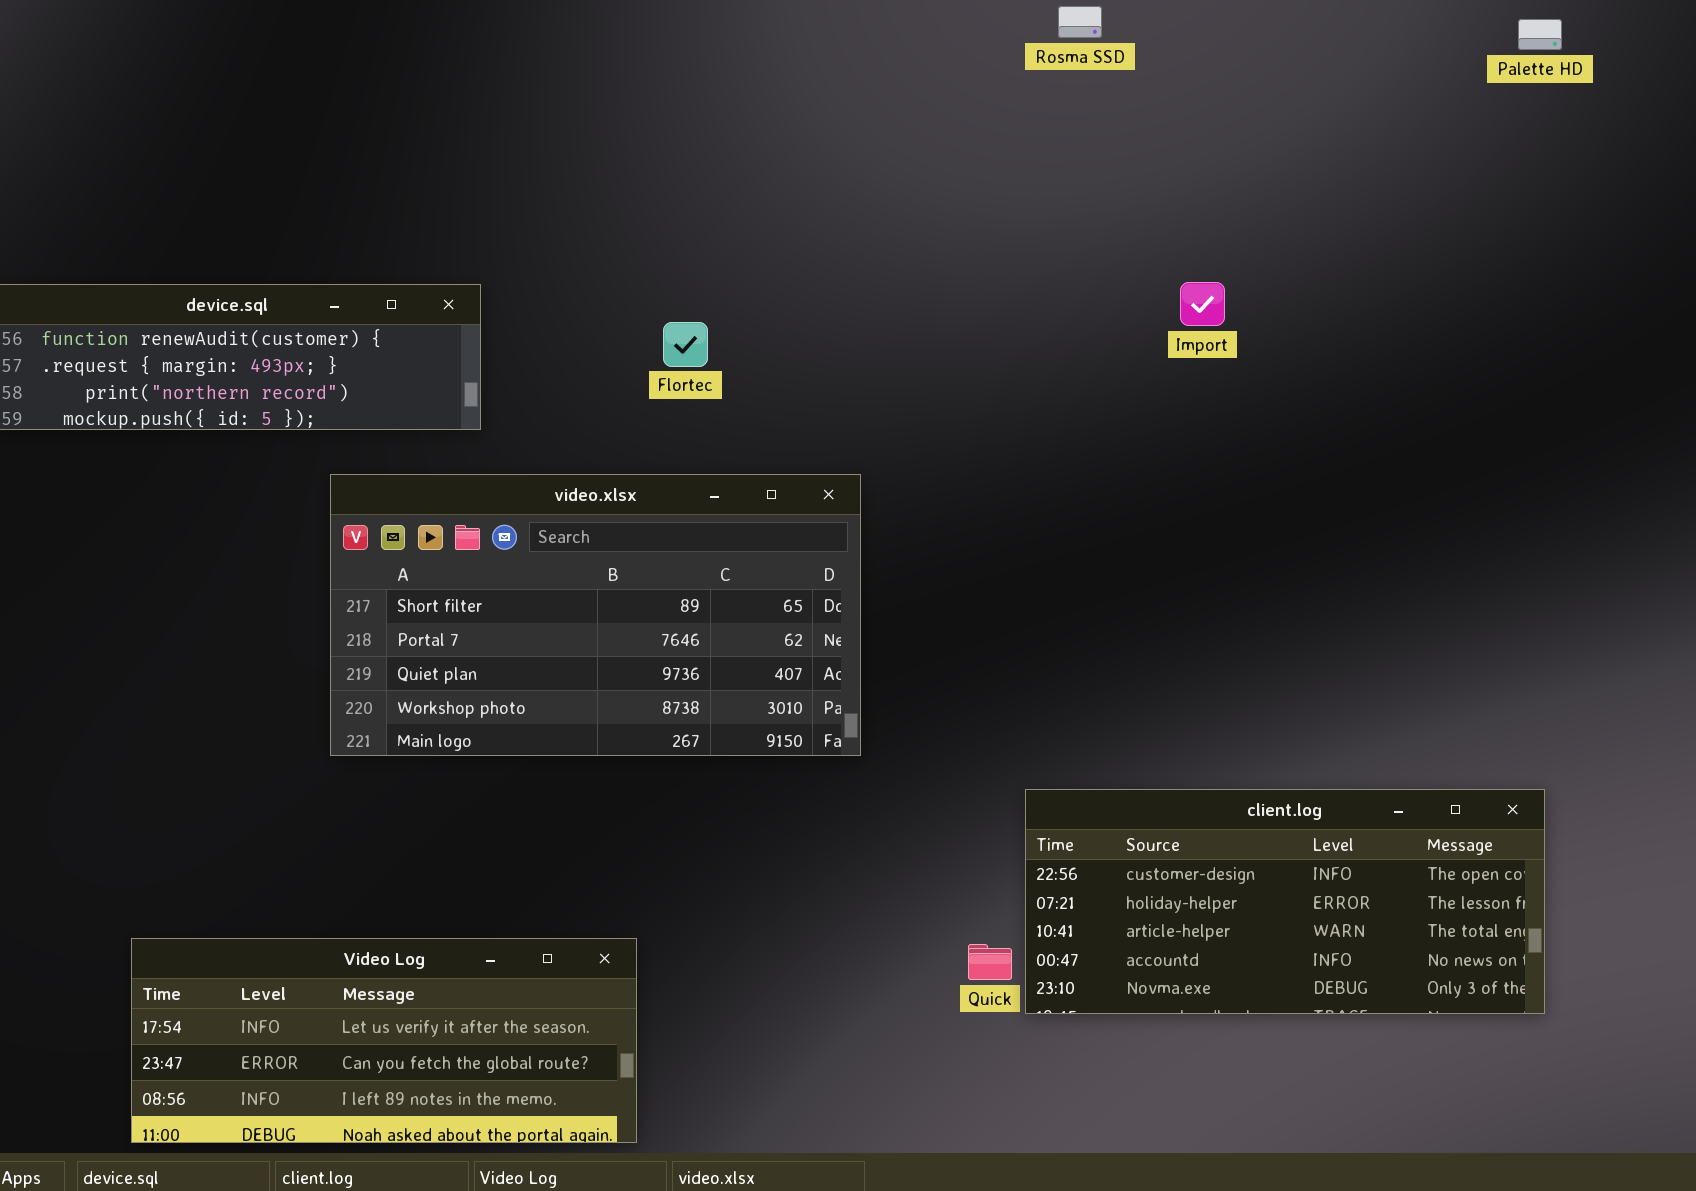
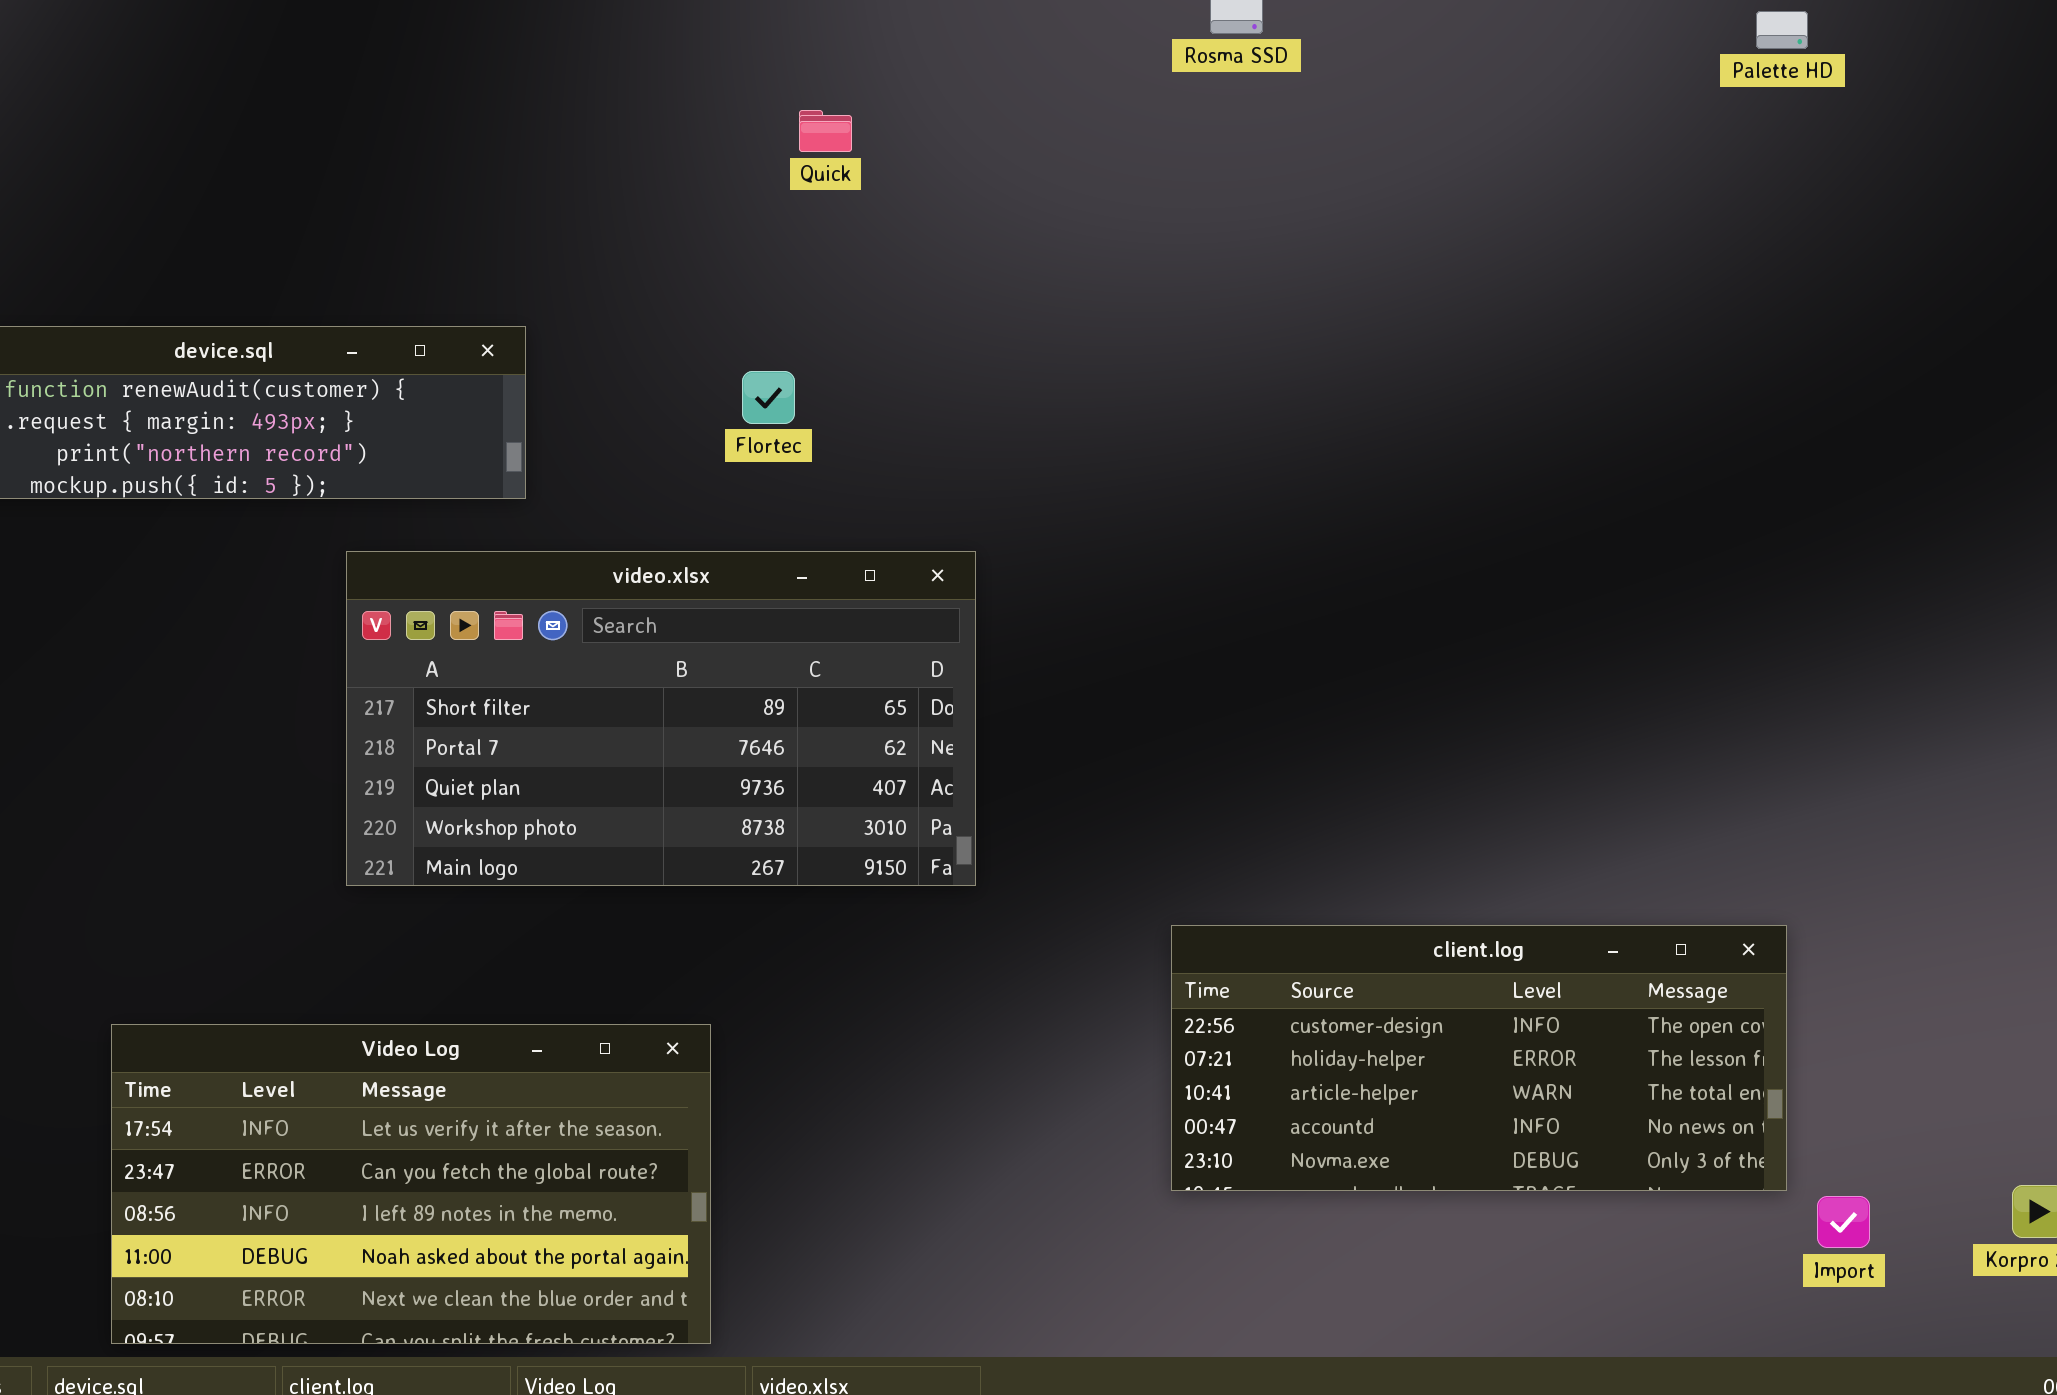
Import: [1180,282,1225,326] -> [1817,1196,1870,1248], moved
Video Log: [131,938,637,1143] -> [111,1024,711,1344], resized
Quick: [968,944,1012,980] -> [799,110,852,152], moved

